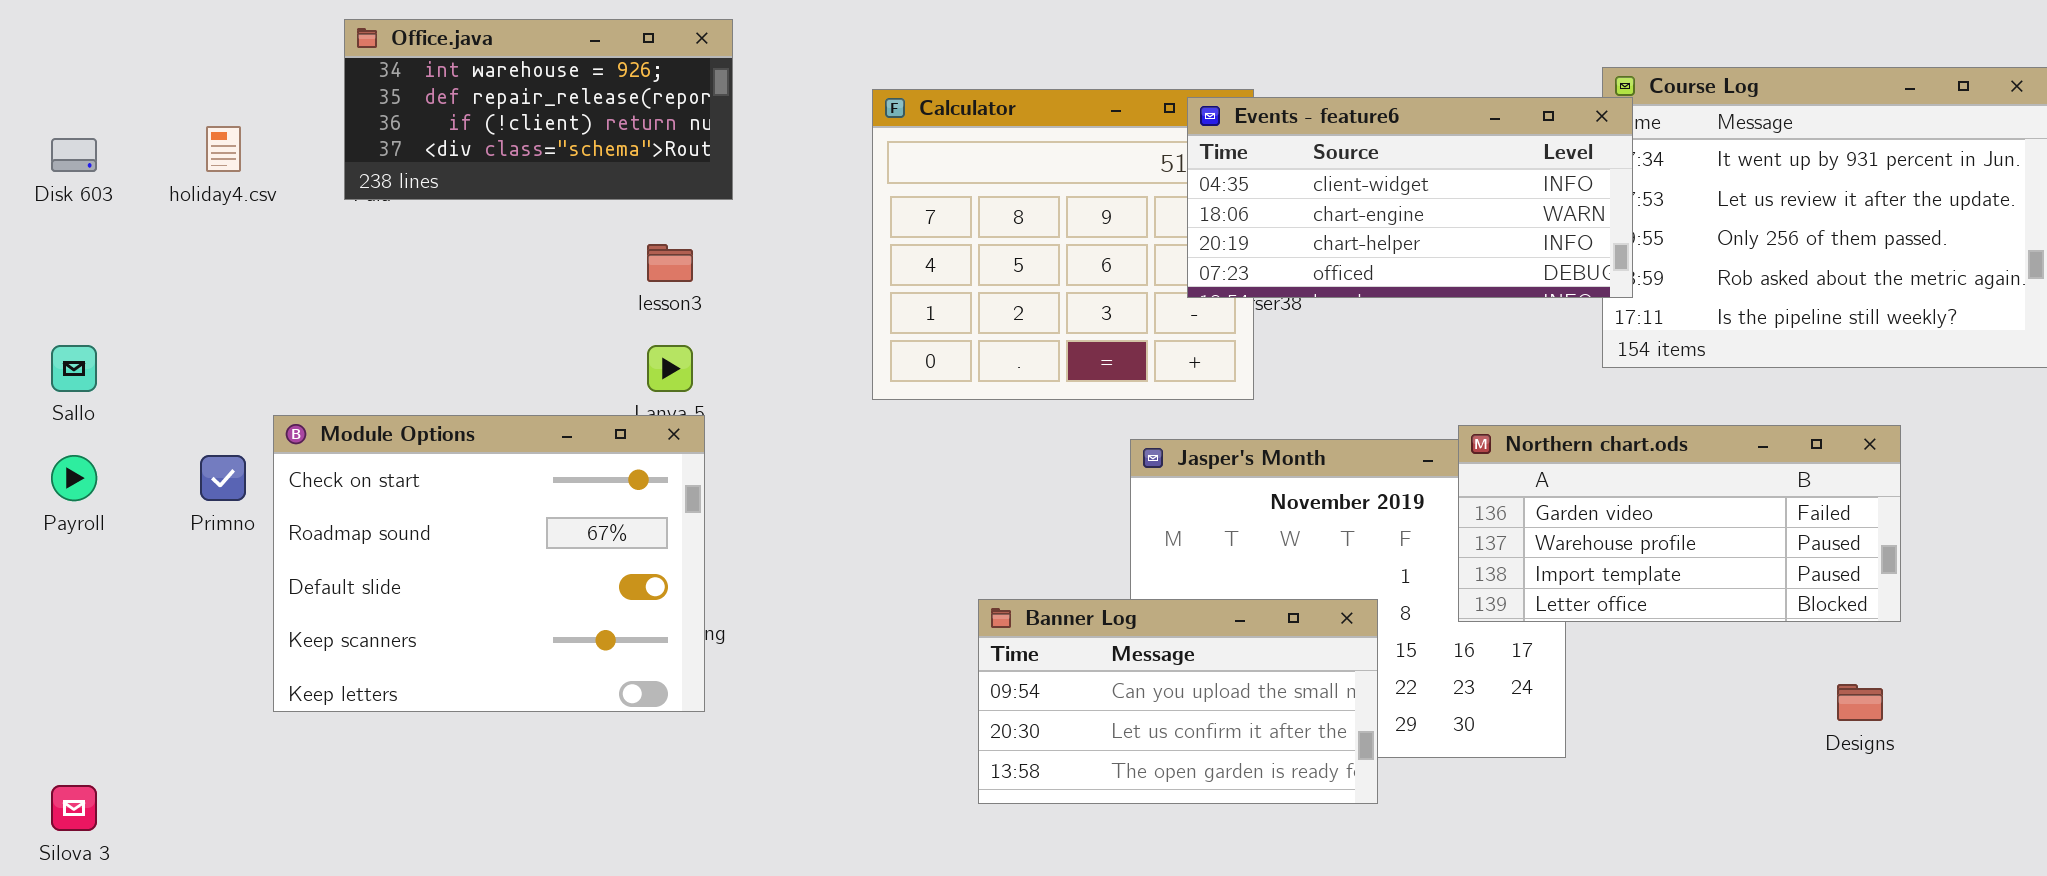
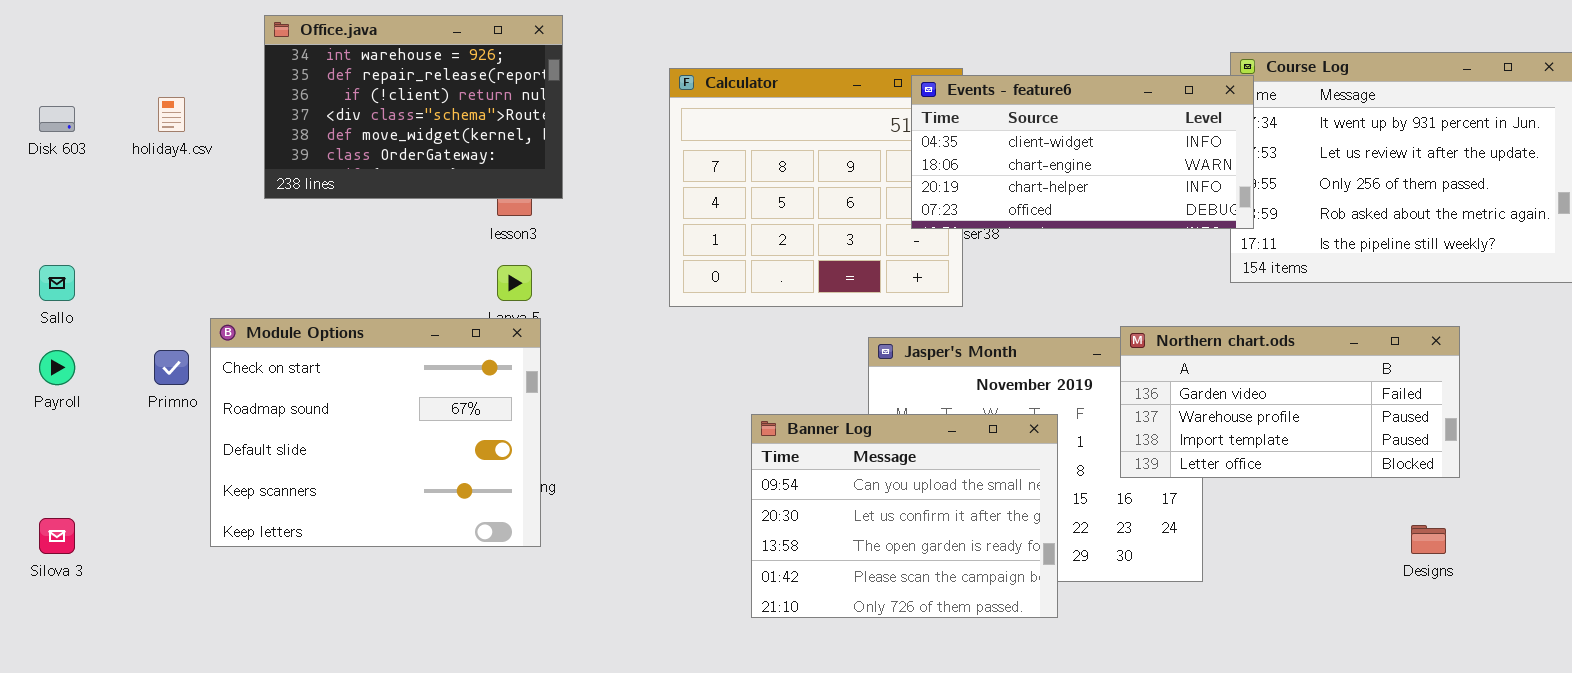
Office.java: [344,19,733,200] -> [264,15,563,199], resized
Banner Log: [978,599,1378,804] -> [751,414,1058,618], resized
Silova 3: [51,785,97,831] -> [39,518,75,554], moved

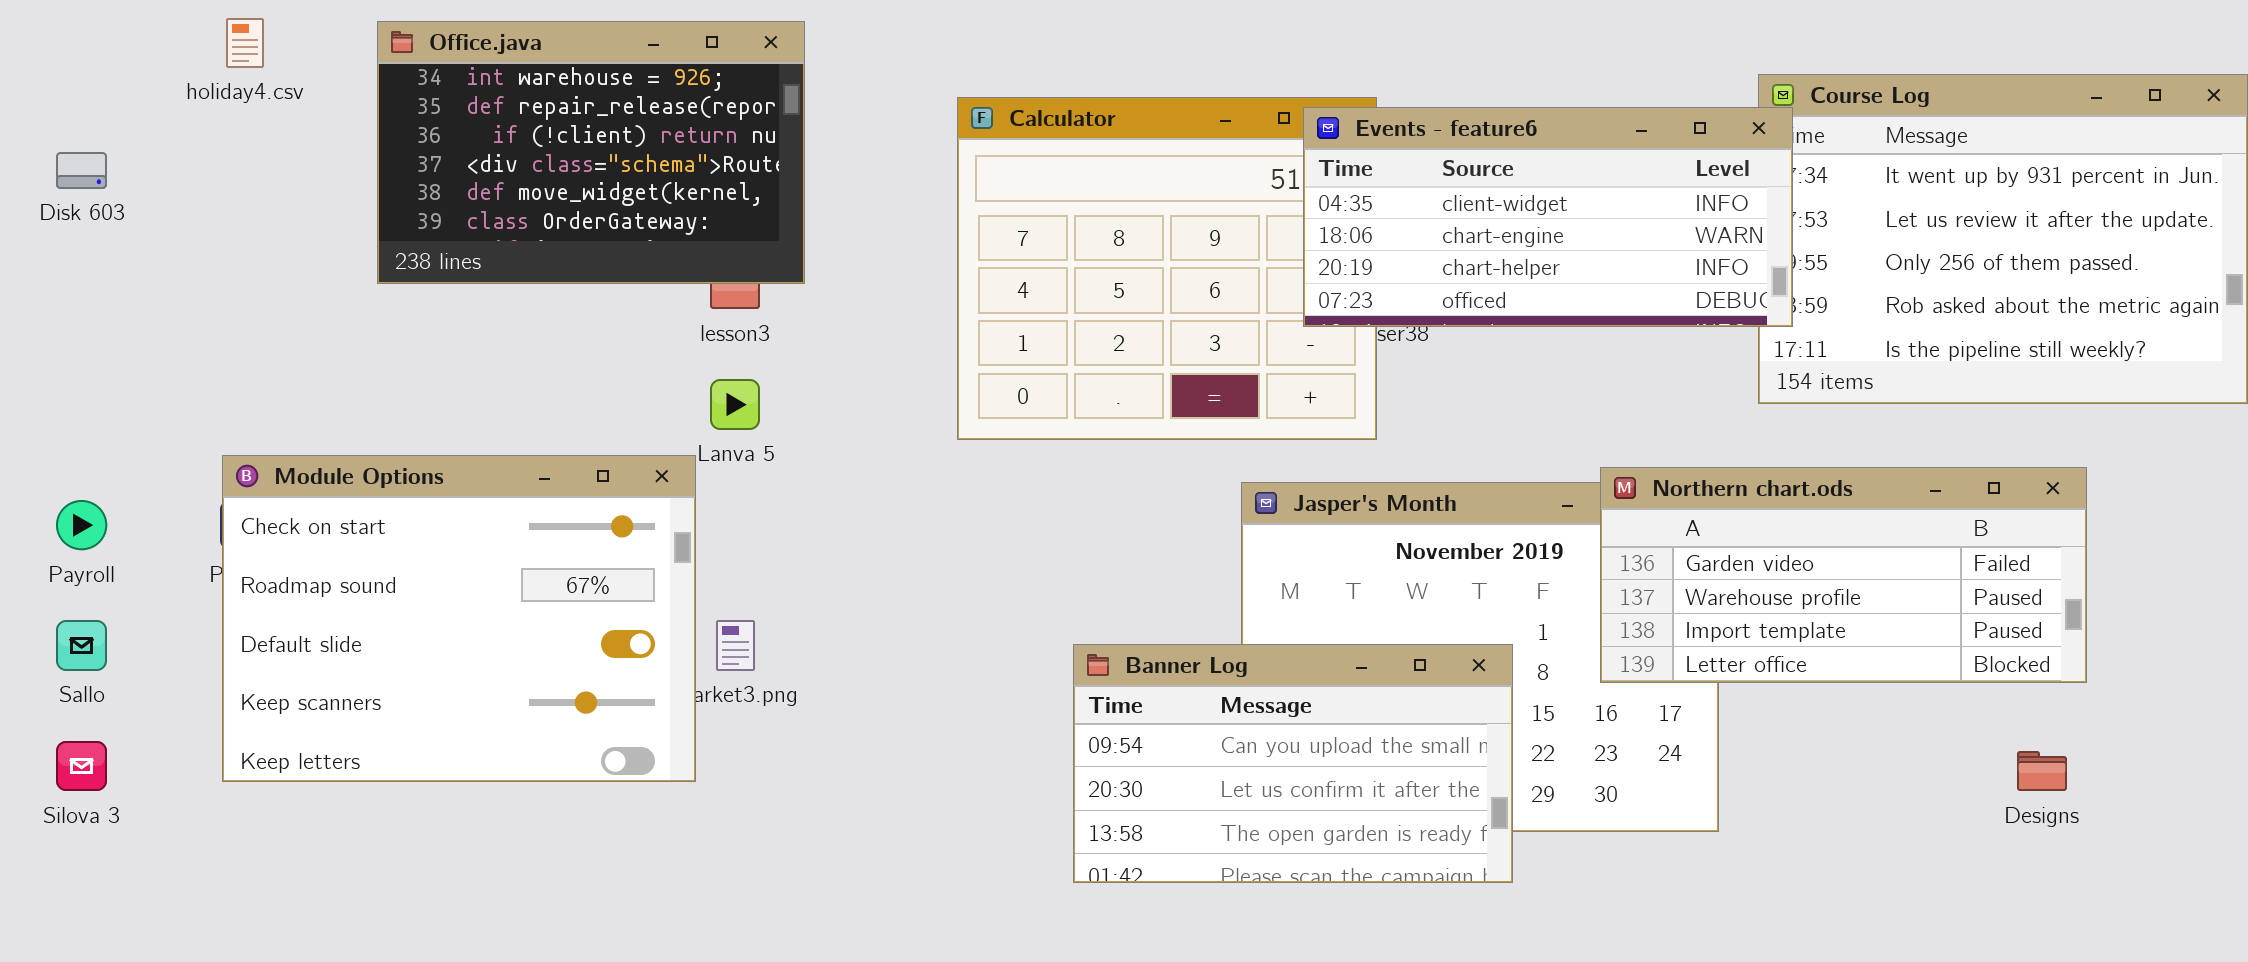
holiday4.csv: [158,97,185,132] -> [226,18,264,68], moved
Sallo: [39,265,75,301] -> [56,620,107,671], moved
Module Options: [210,318,541,547] -> [222,455,696,782], moved
Banner Log: [751,414,1058,618] -> [1073,644,1513,883], resized

